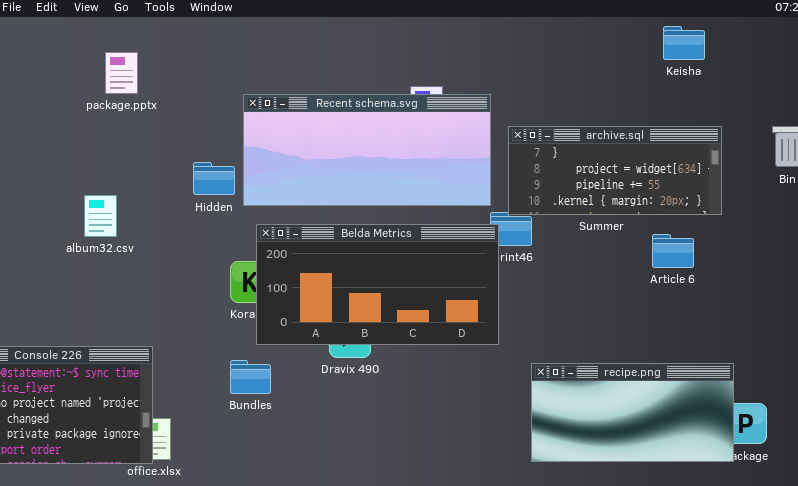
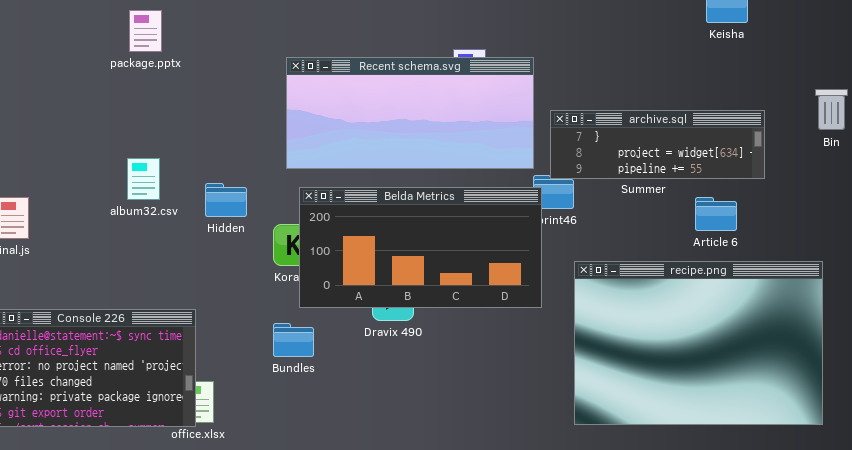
package.pptx: [105,52,138,94] -> [129,10,162,52], moved
archive.sql: [508,126,722,215] -> [550,110,765,179], resized
Hidden: [193,162,235,195] -> [205,183,247,217], moved
recipe.png: [531,363,734,462] -> [574,261,823,425], resized

